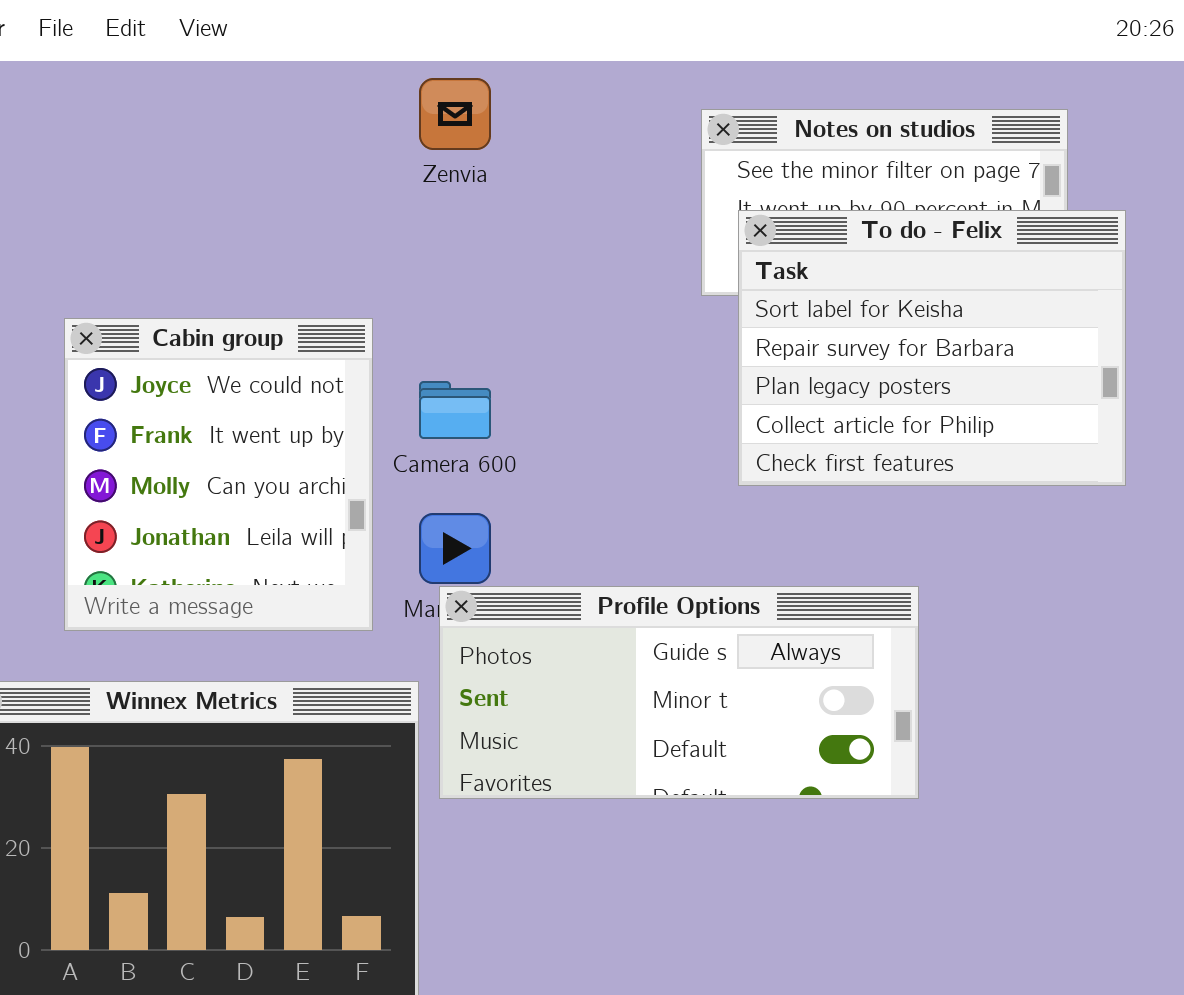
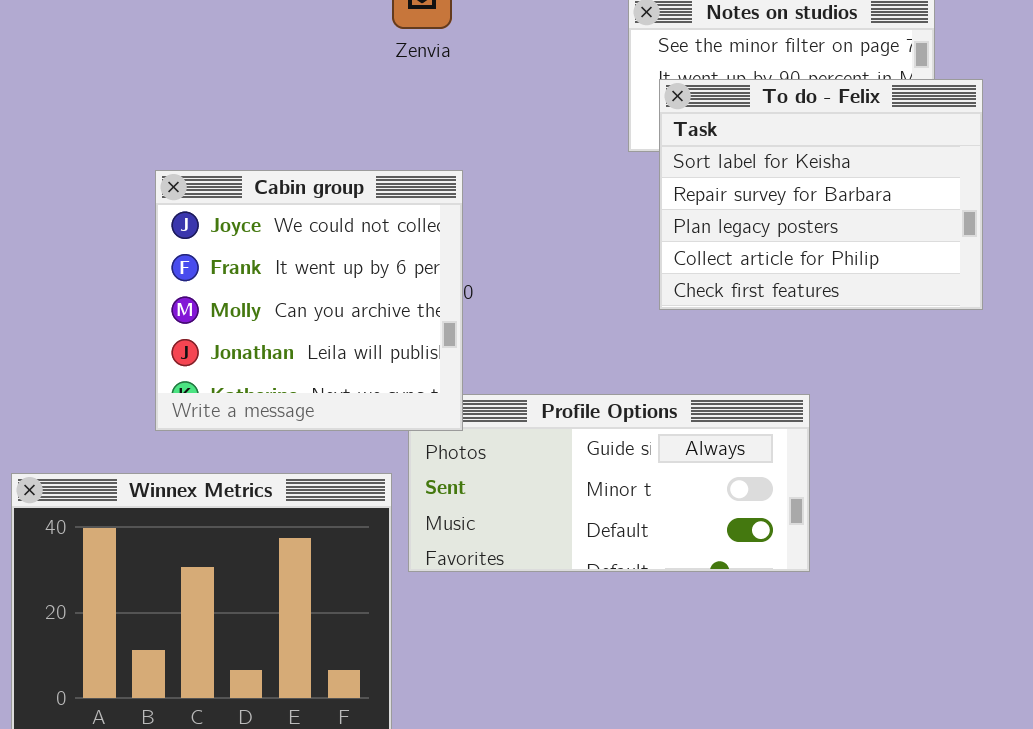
Cabin group: [64,318,373,631] -> [155,170,463,431], moved, resized

